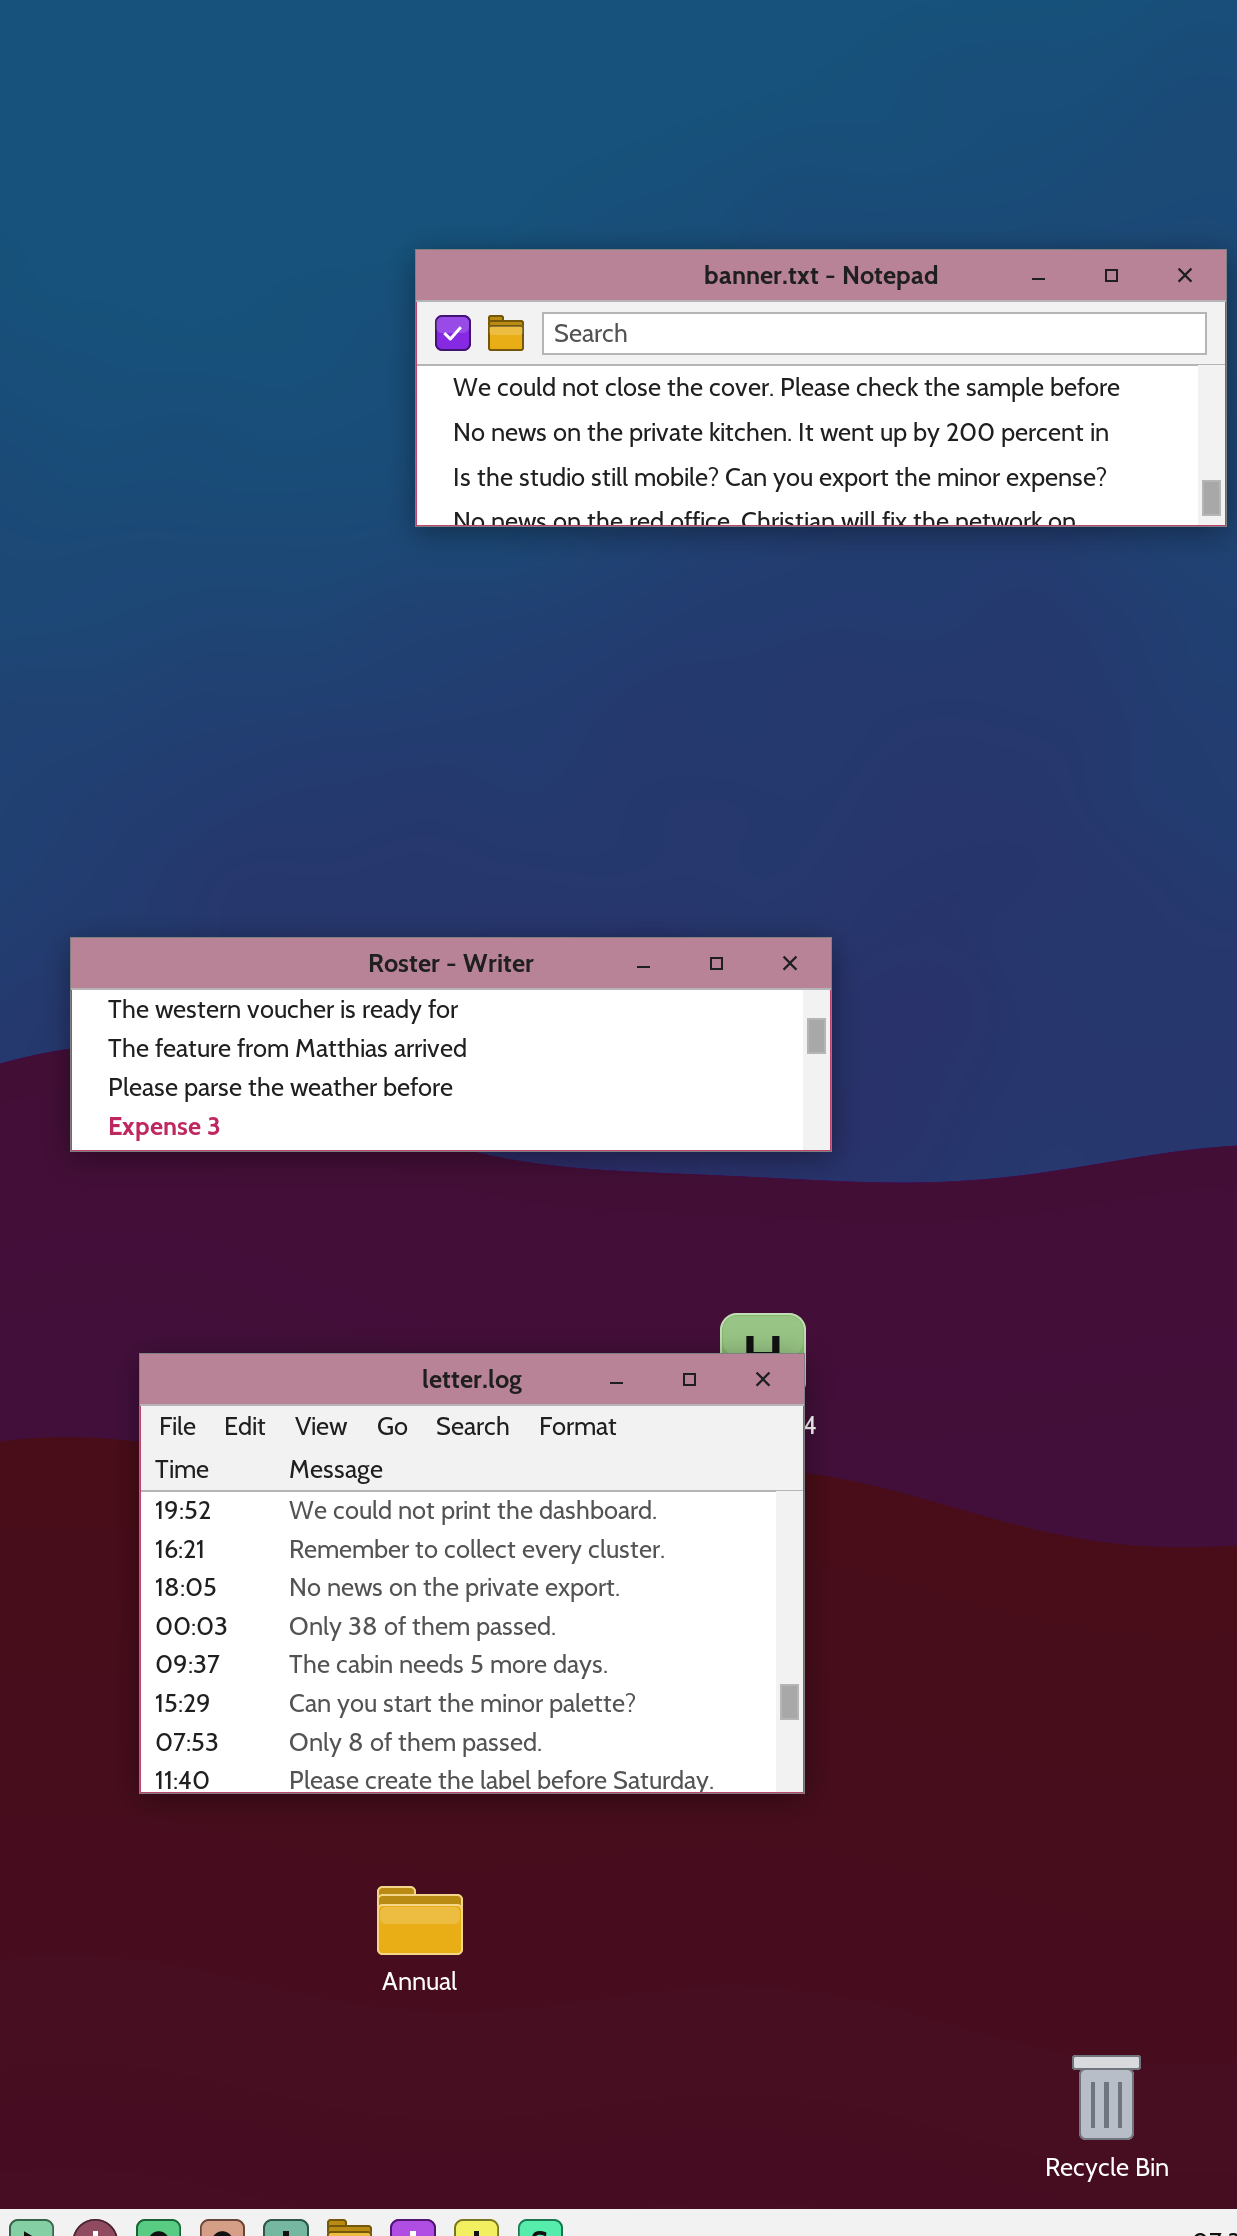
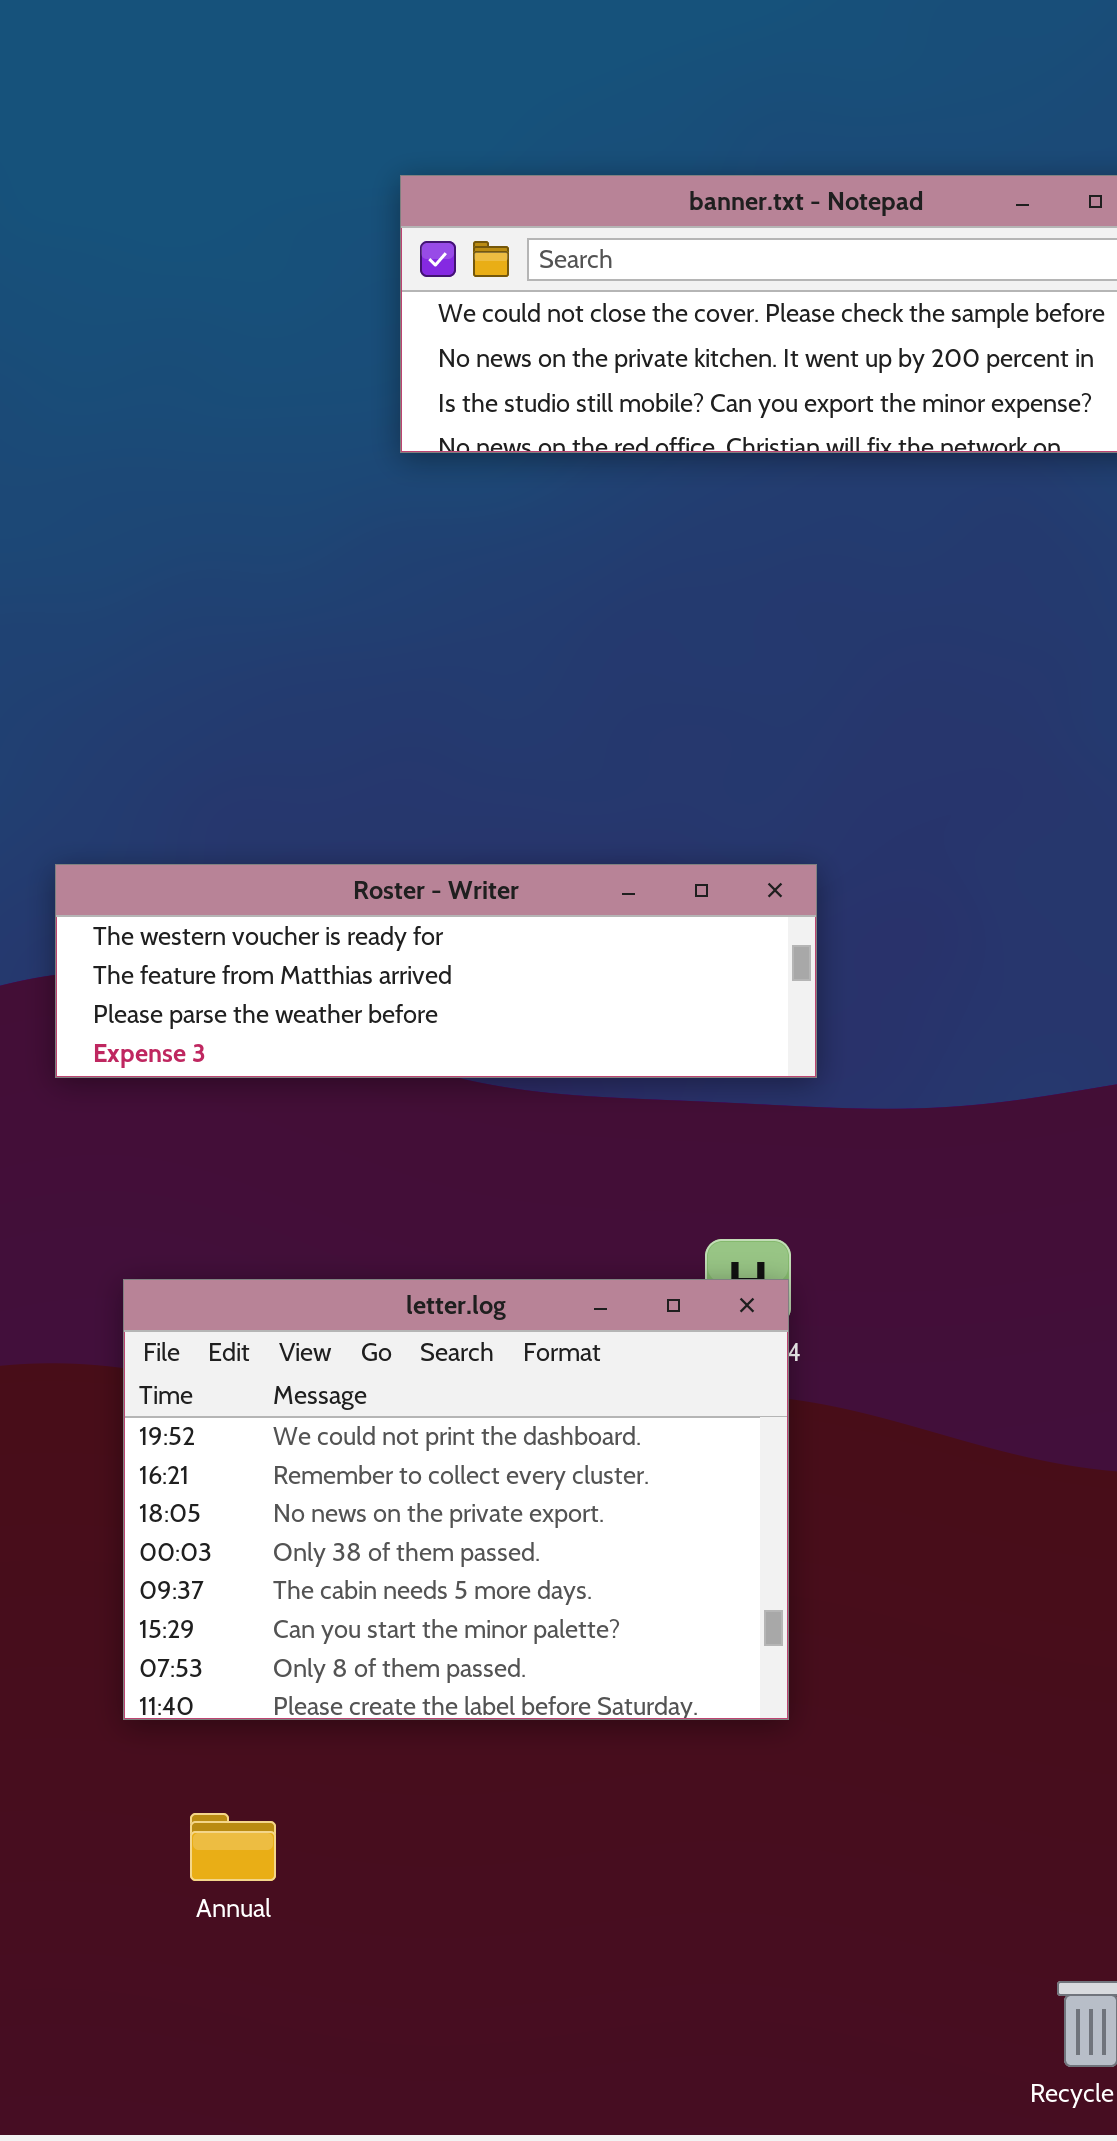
Annual: [377,1886,463,1955] -> [190,1813,276,1881], moved

